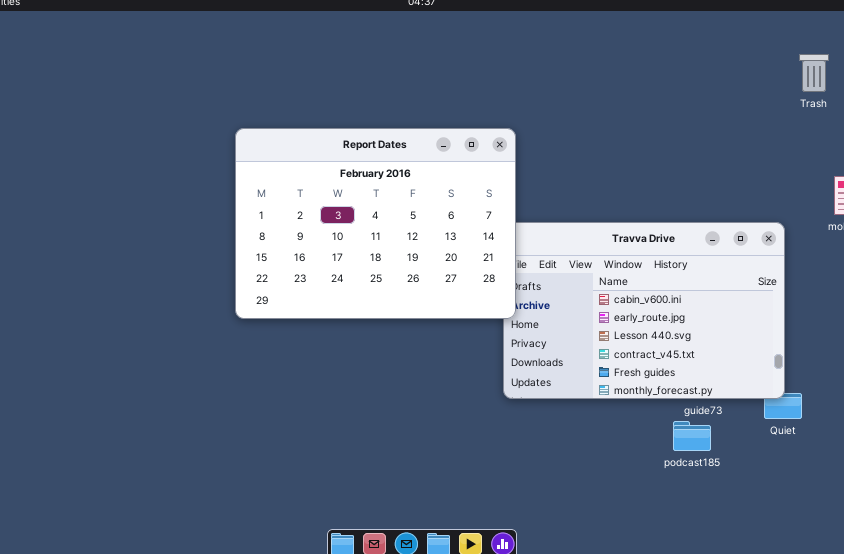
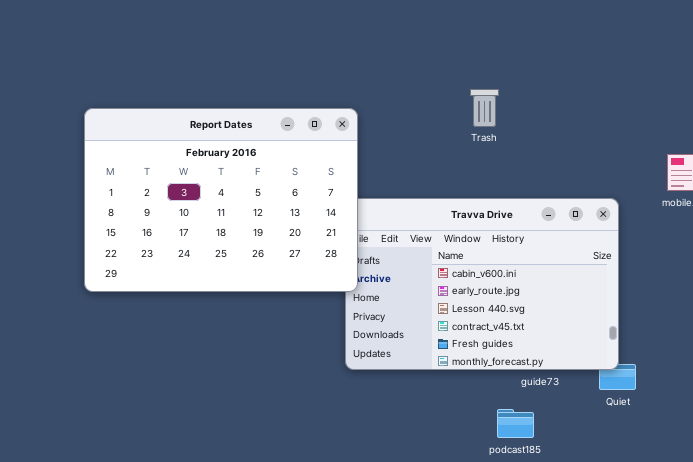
Trash: [799,54,829,92] -> [470,89,499,127], moved
podcast185: [673,421,711,451] -> [497,409,534,438], moved

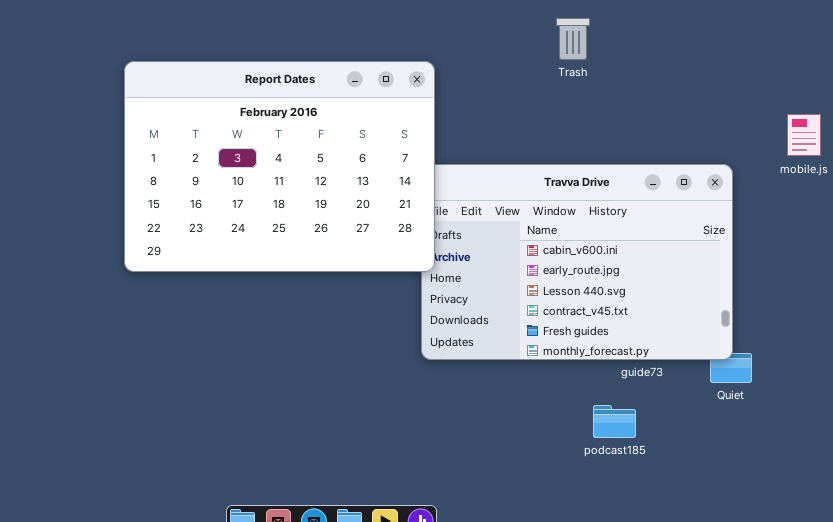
Trash: [470,89,499,127] -> [556,18,590,60], moved

